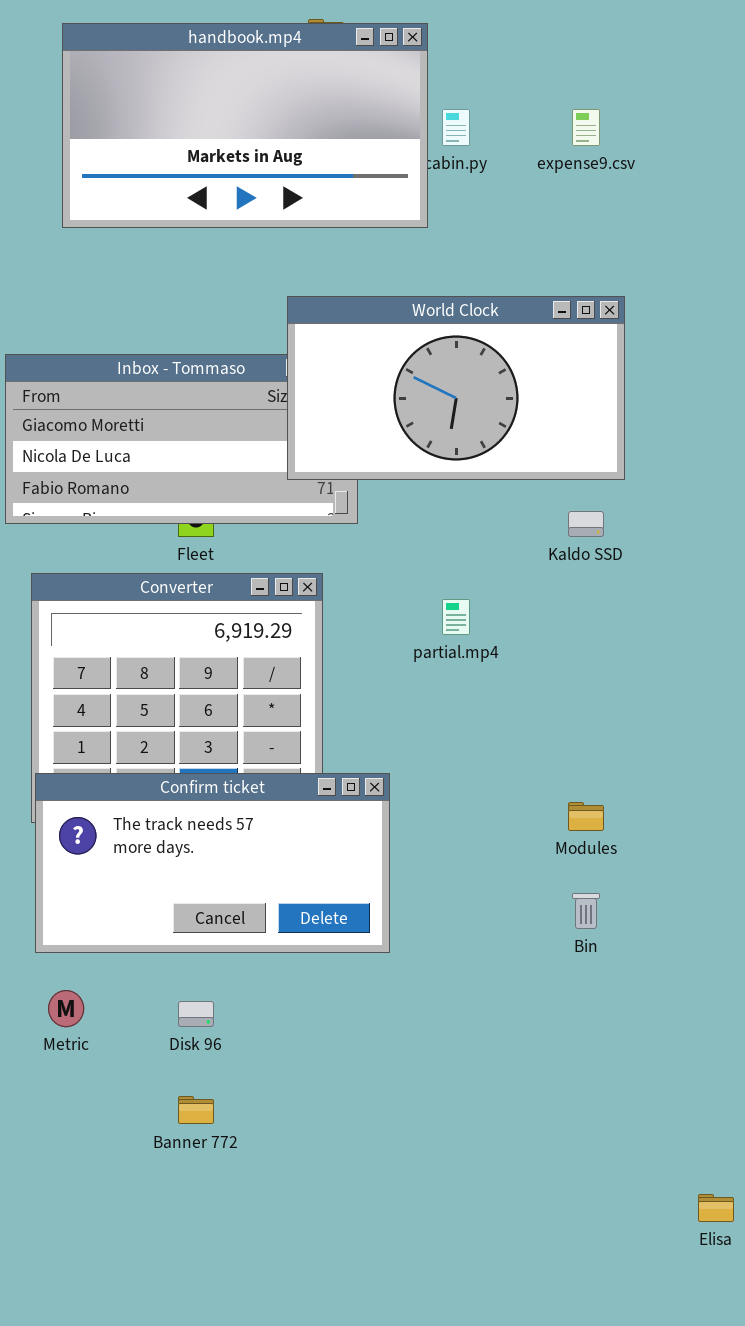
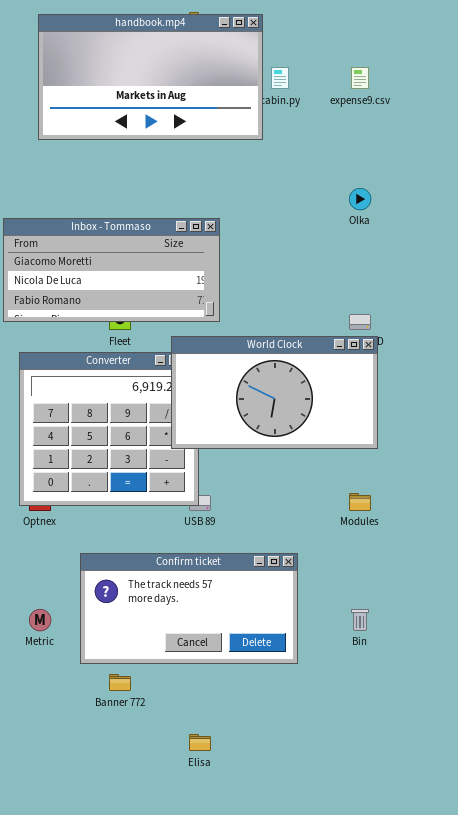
World Clock: [287,296,625,480] -> [171,336,378,449], moved
Confirm ticket: [35,773,390,953] -> [80,553,298,664], moved
Bin: [572,893,600,929] -> [351,609,369,631], moved
Elisa: [698,1194,734,1222] -> [189,734,211,751], moved

